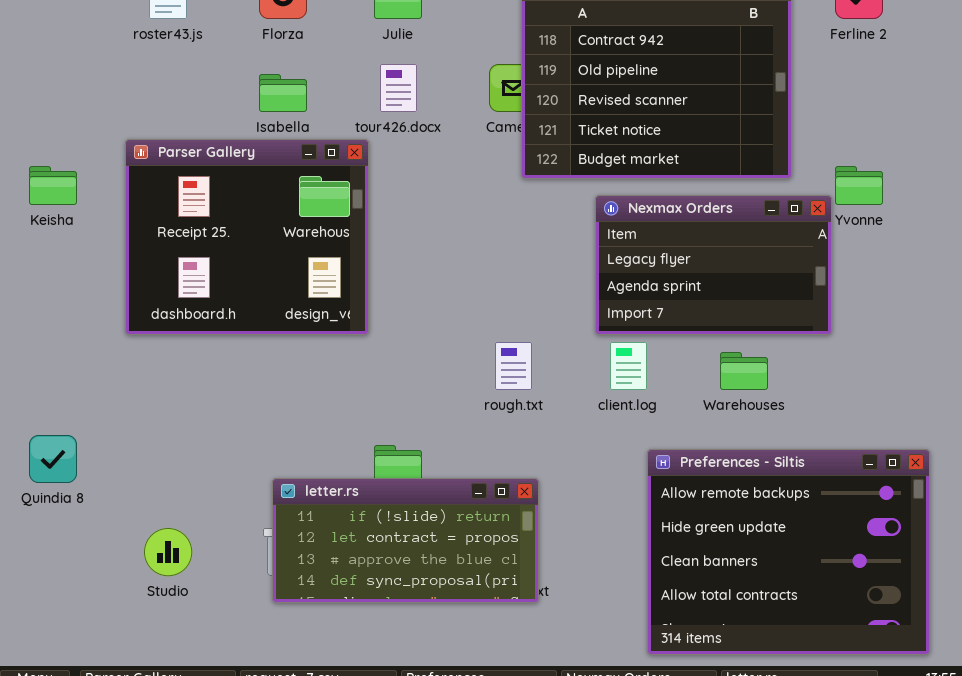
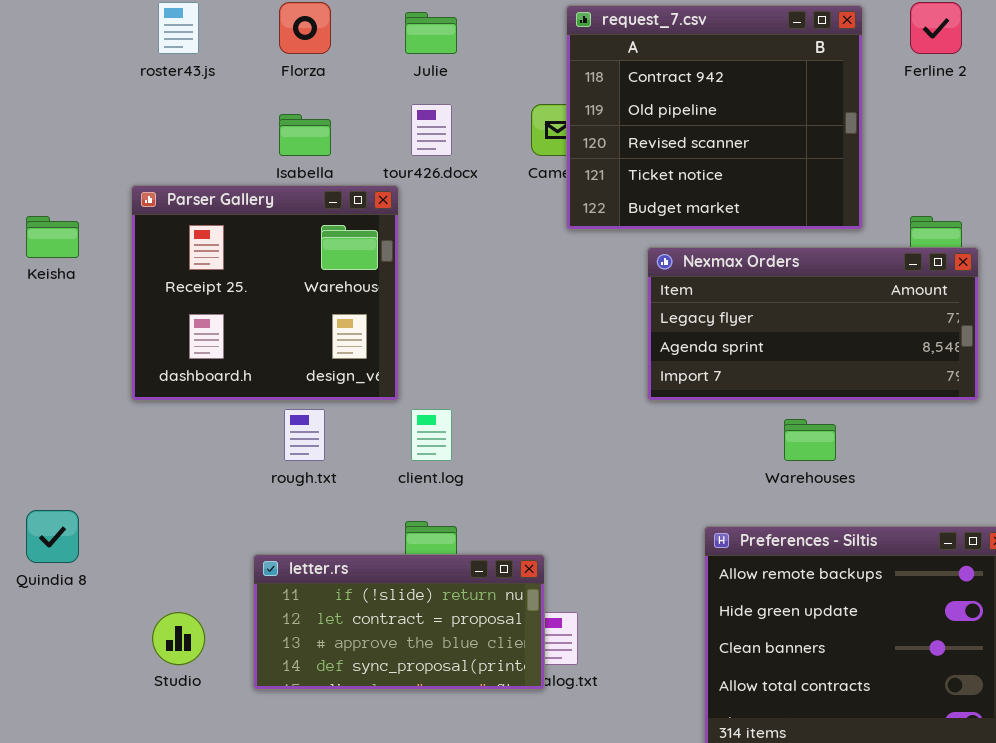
Nexmax Orders: [595,195,832,335] -> [647,247,979,401], resized
rough.txt: [495,342,532,390] -> [284,409,325,461], moved
client.log: [610,342,647,390] -> [411,409,452,461], moved
letter.rs: [272,478,539,603] -> [253,554,545,690], moved

